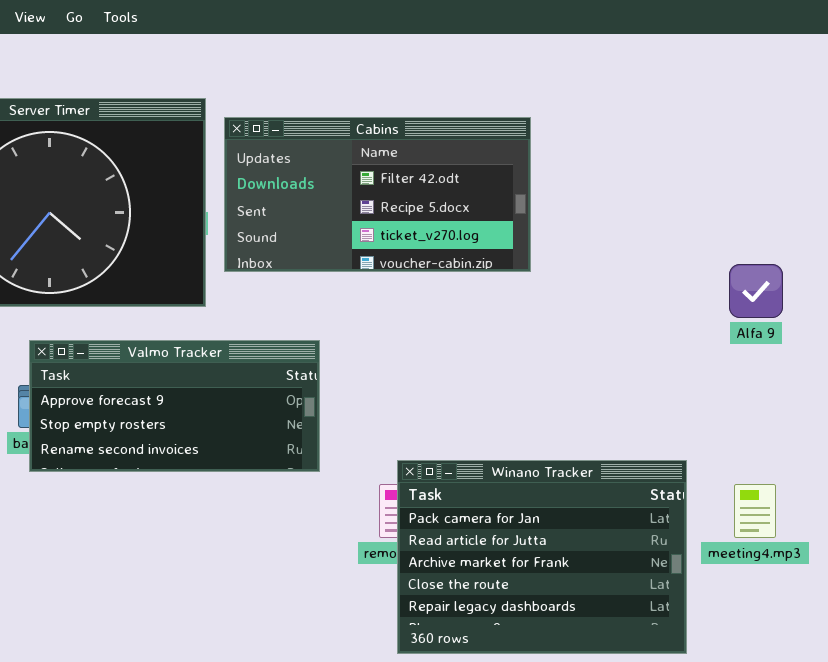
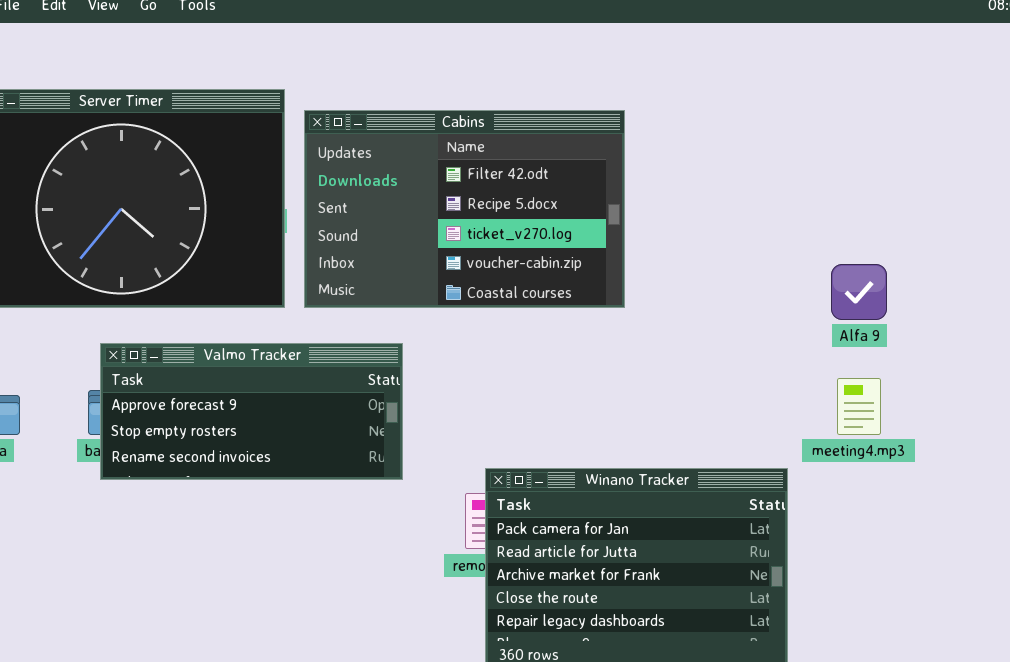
Cabins: [224,117,531,272] -> [304,110,625,308], resized
meeting4.mp3: [734,484,776,538] -> [837,378,881,435], moved

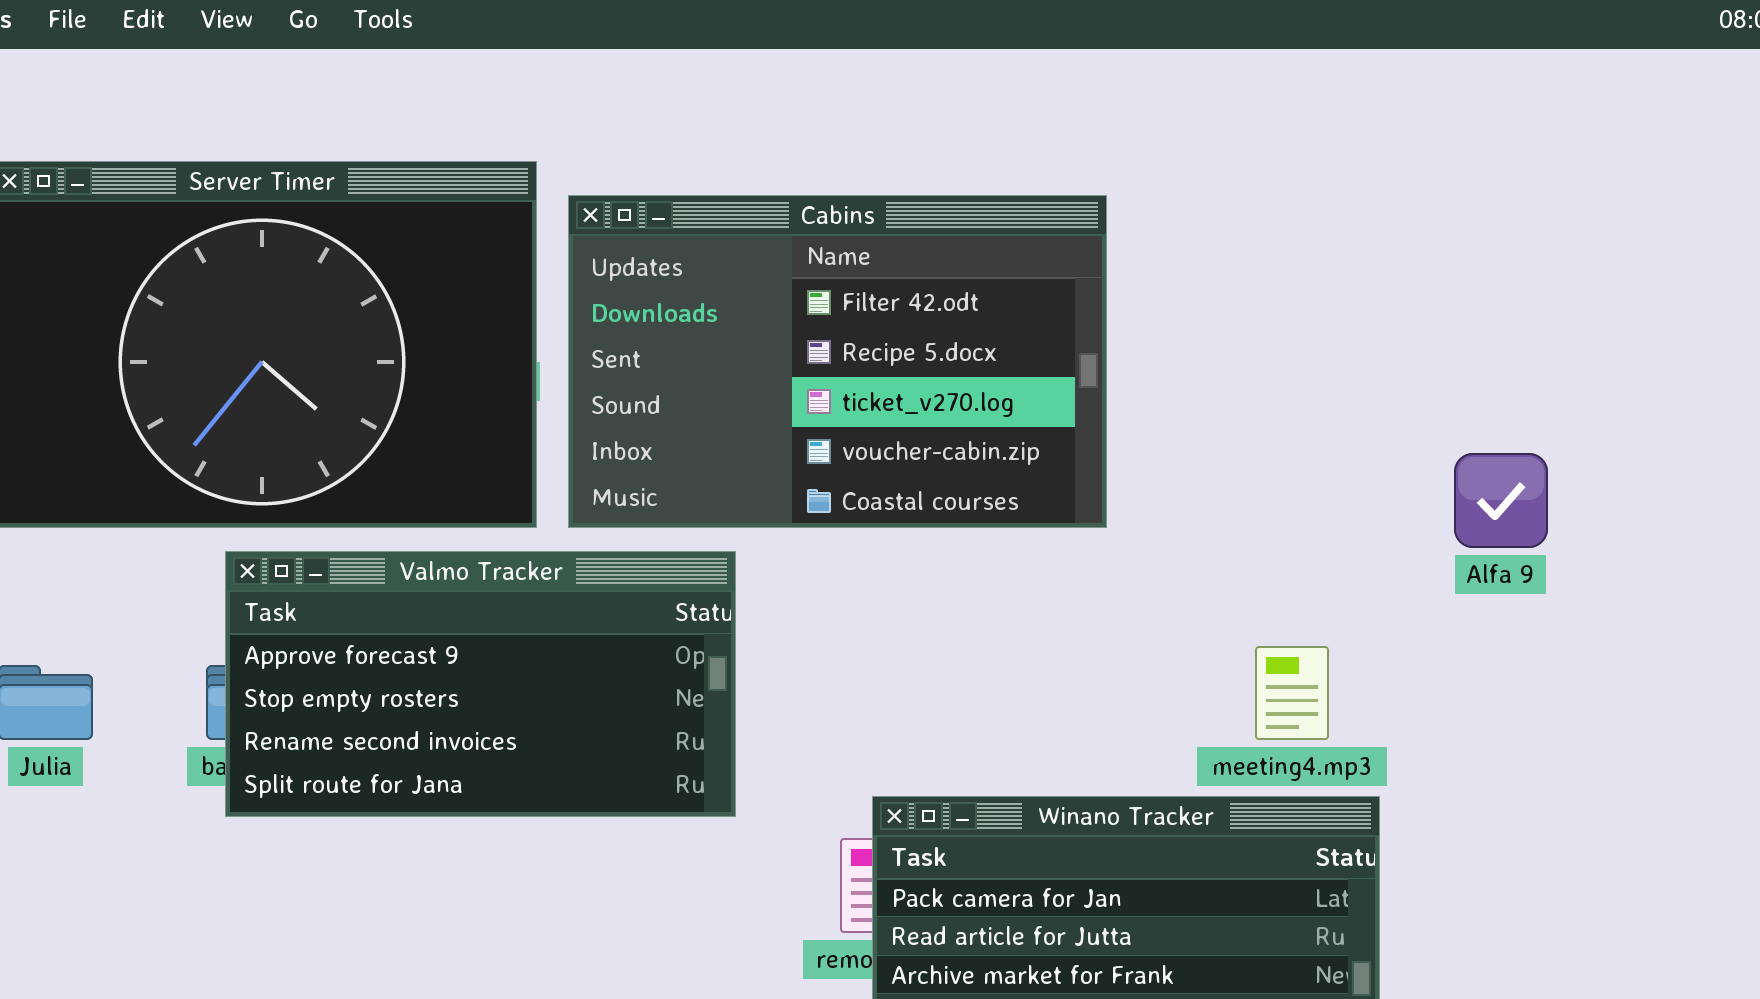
Valmo Tracker: [100,343,403,480] -> [225,551,736,817], resized
meeting4.mp3: [837,378,881,435] -> [1255,646,1329,740], moved

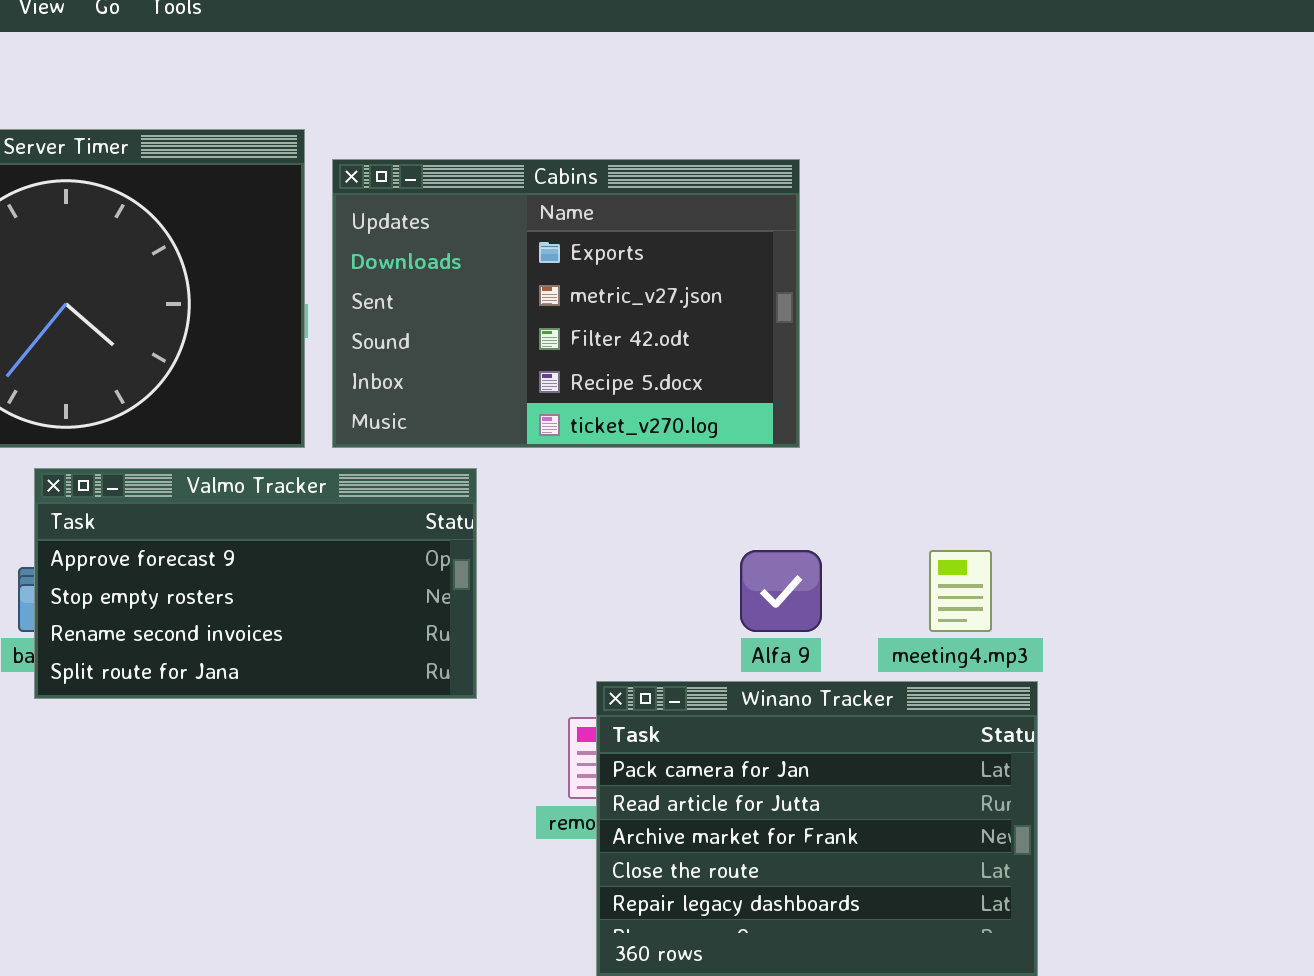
Cabins: [568,195,1107,528] -> [332,159,800,448], scrolled up 2 rows
Alfa 9: [1454,453,1548,548] -> [740,550,822,632], moved

